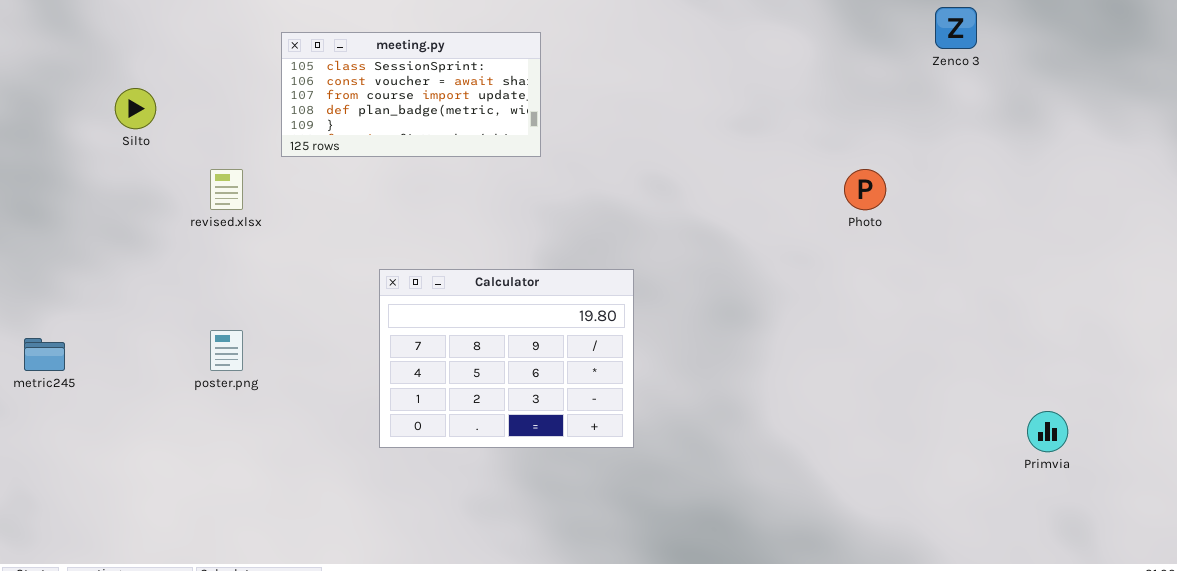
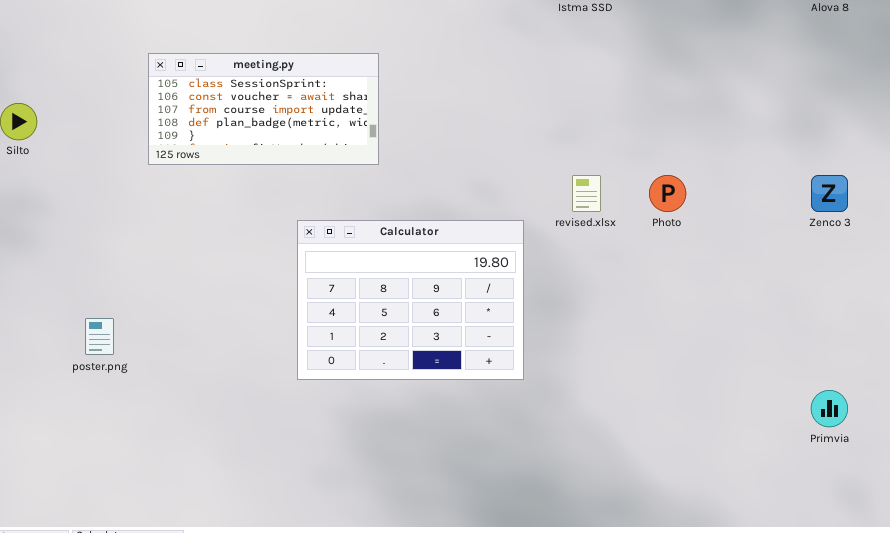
Zenco 3: [935,7,977,49] -> [811,175,848,212], moved
revised.xlsx: [210,169,243,210] -> [572,175,601,212], moved
Calculator: [379,269,634,448] -> [297,220,524,380], moved

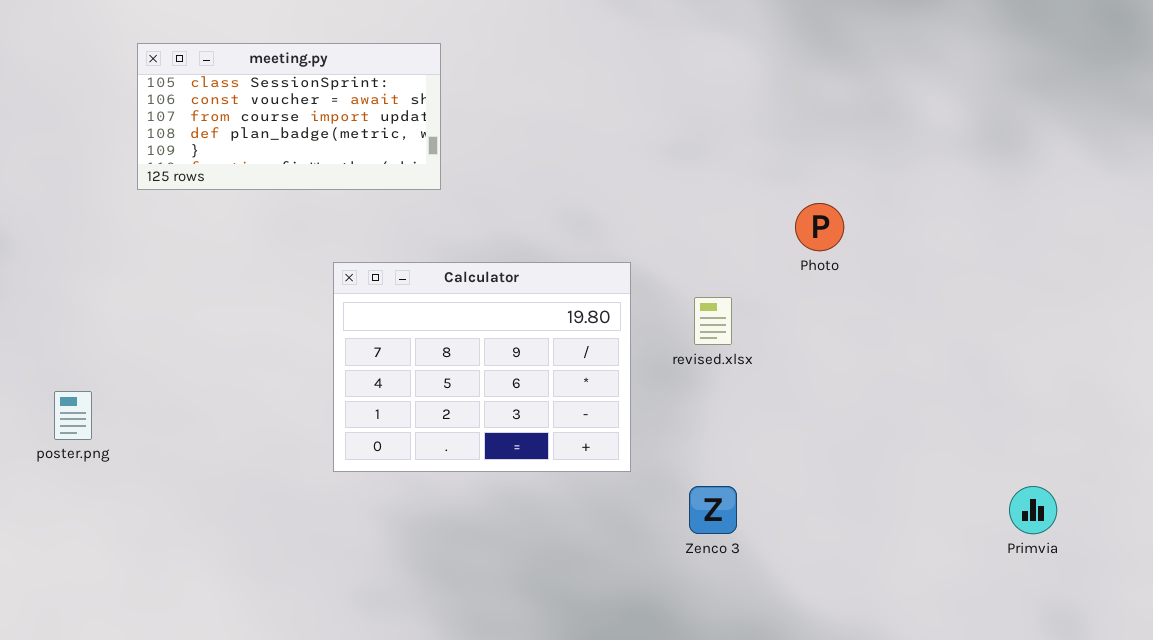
revised.xlsx: [572,175,601,212] -> [694,297,732,345], moved
Zenco 3: [811,175,848,212] -> [689,486,737,534], moved

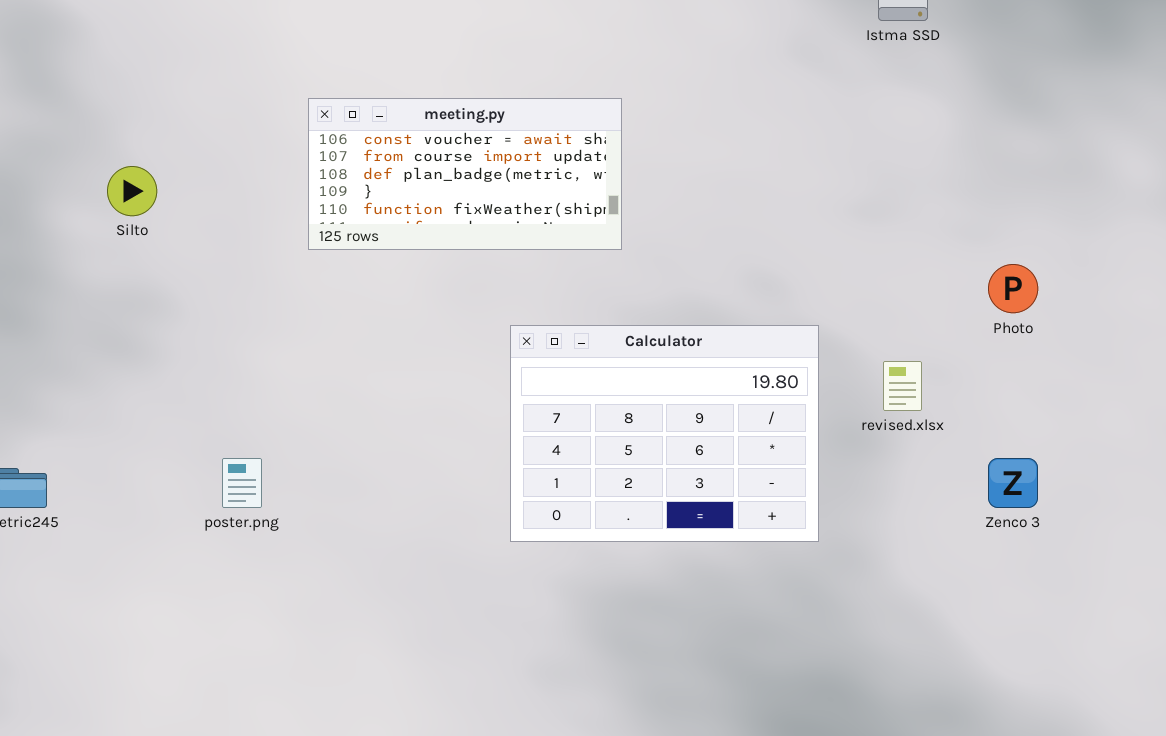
meeting.py: [137,43,441,190] -> [308,98,622,250], scrolled down 1 row
Zenco 3: [689,486,737,534] -> [988,458,1038,508], moved

